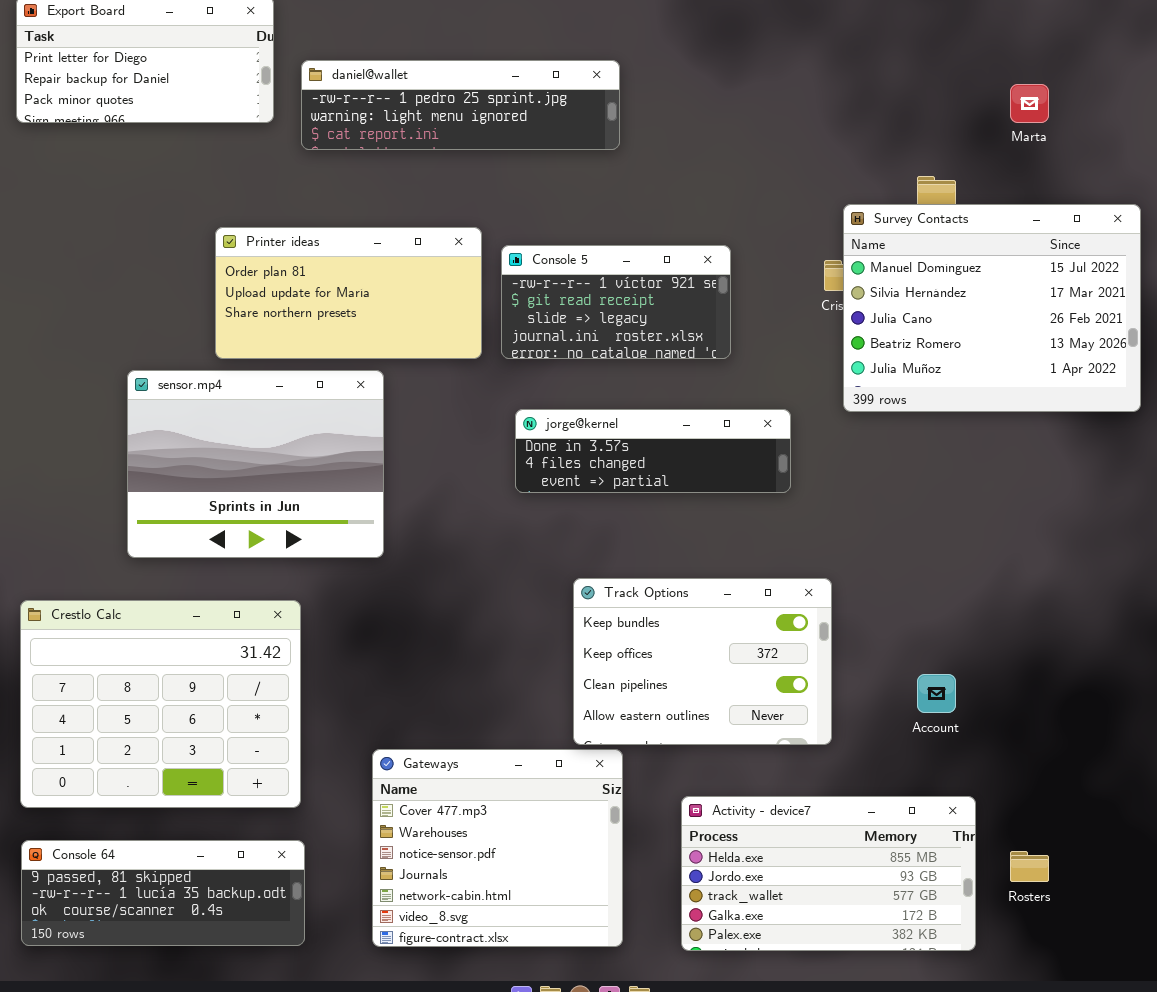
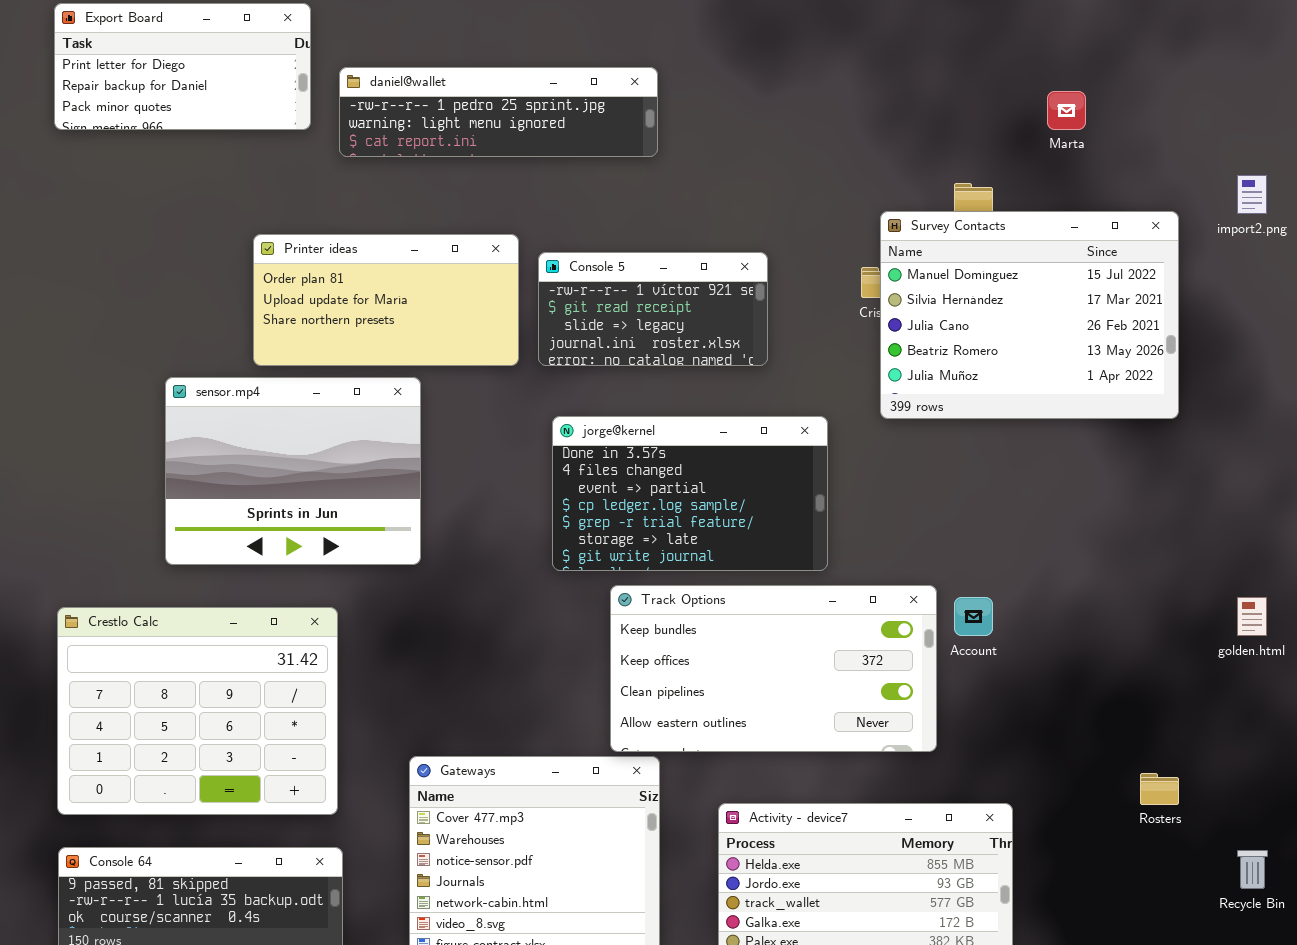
jorge@kernel: [515,409,791,493] -> [552,416,828,571], resized
Track Options: [573,578,832,745] -> [610,585,937,752], resized
Account: [917,674,956,713] -> [954,597,993,636], moved
Rosters: [1010,851,1049,882] -> [1140,773,1179,805], moved

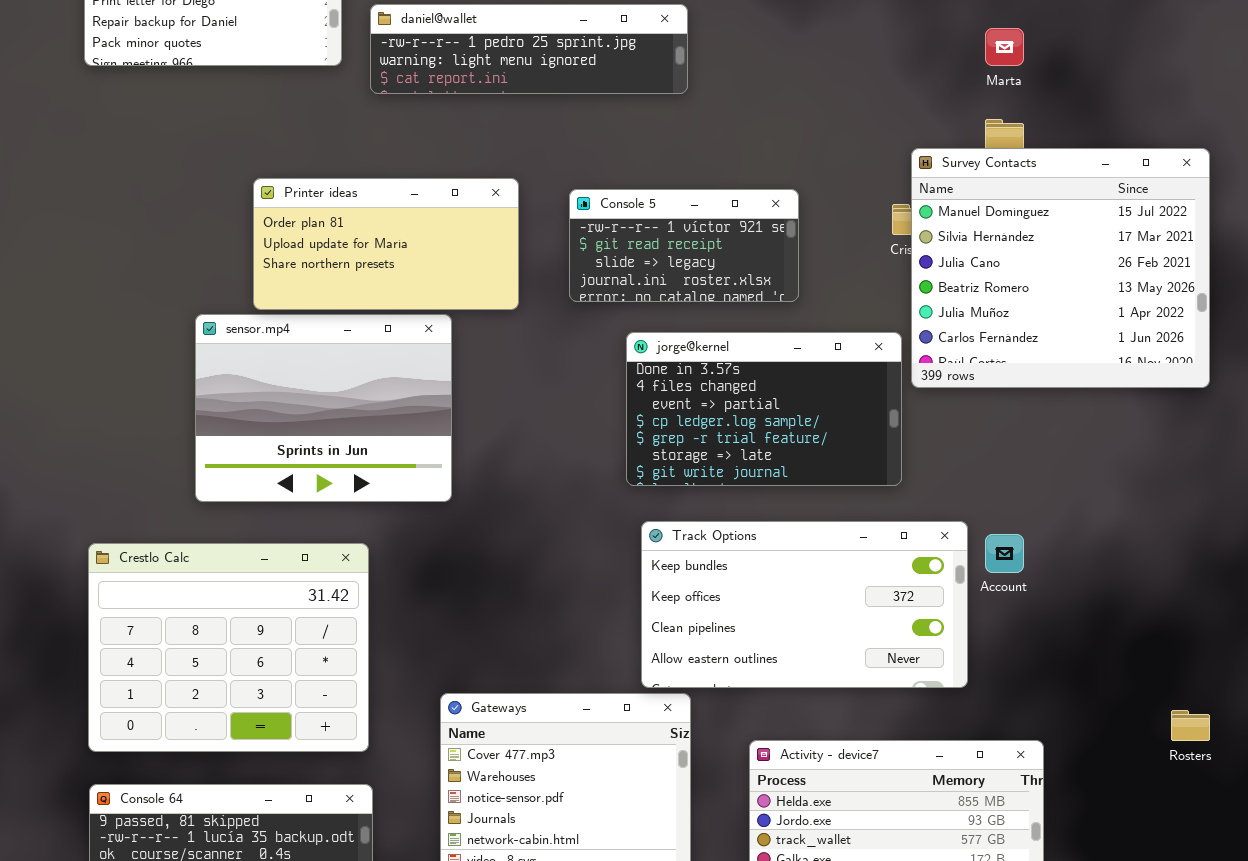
Marta: [1047,91,1086,130] -> [985,28,1024,66], moved
Survey Contacts: [880,211,1179,419] -> [911,148,1210,388], resized
Printer ideas: [253,234,519,366] -> [253,178,519,310], moved
jorge@kernel: [552,416,828,571] -> [626,332,902,486], moved

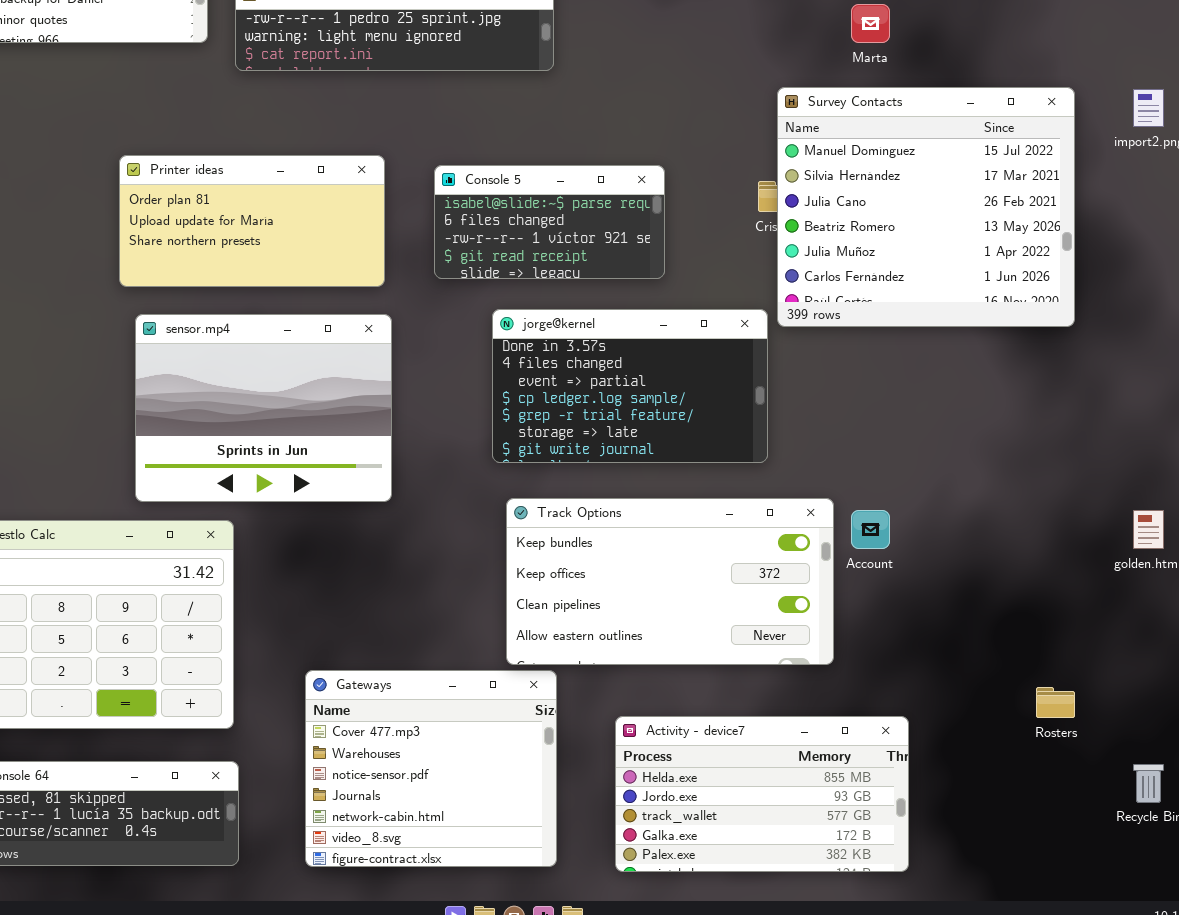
Survey Contacts: [911,148,1210,388] -> [777,87,1075,327], moved
Console 5: [569,189,799,302] -> [434,165,665,279], scrolled up 2 rows
sensor.mp4: [195,314,452,502] -> [135,314,392,502], moved

